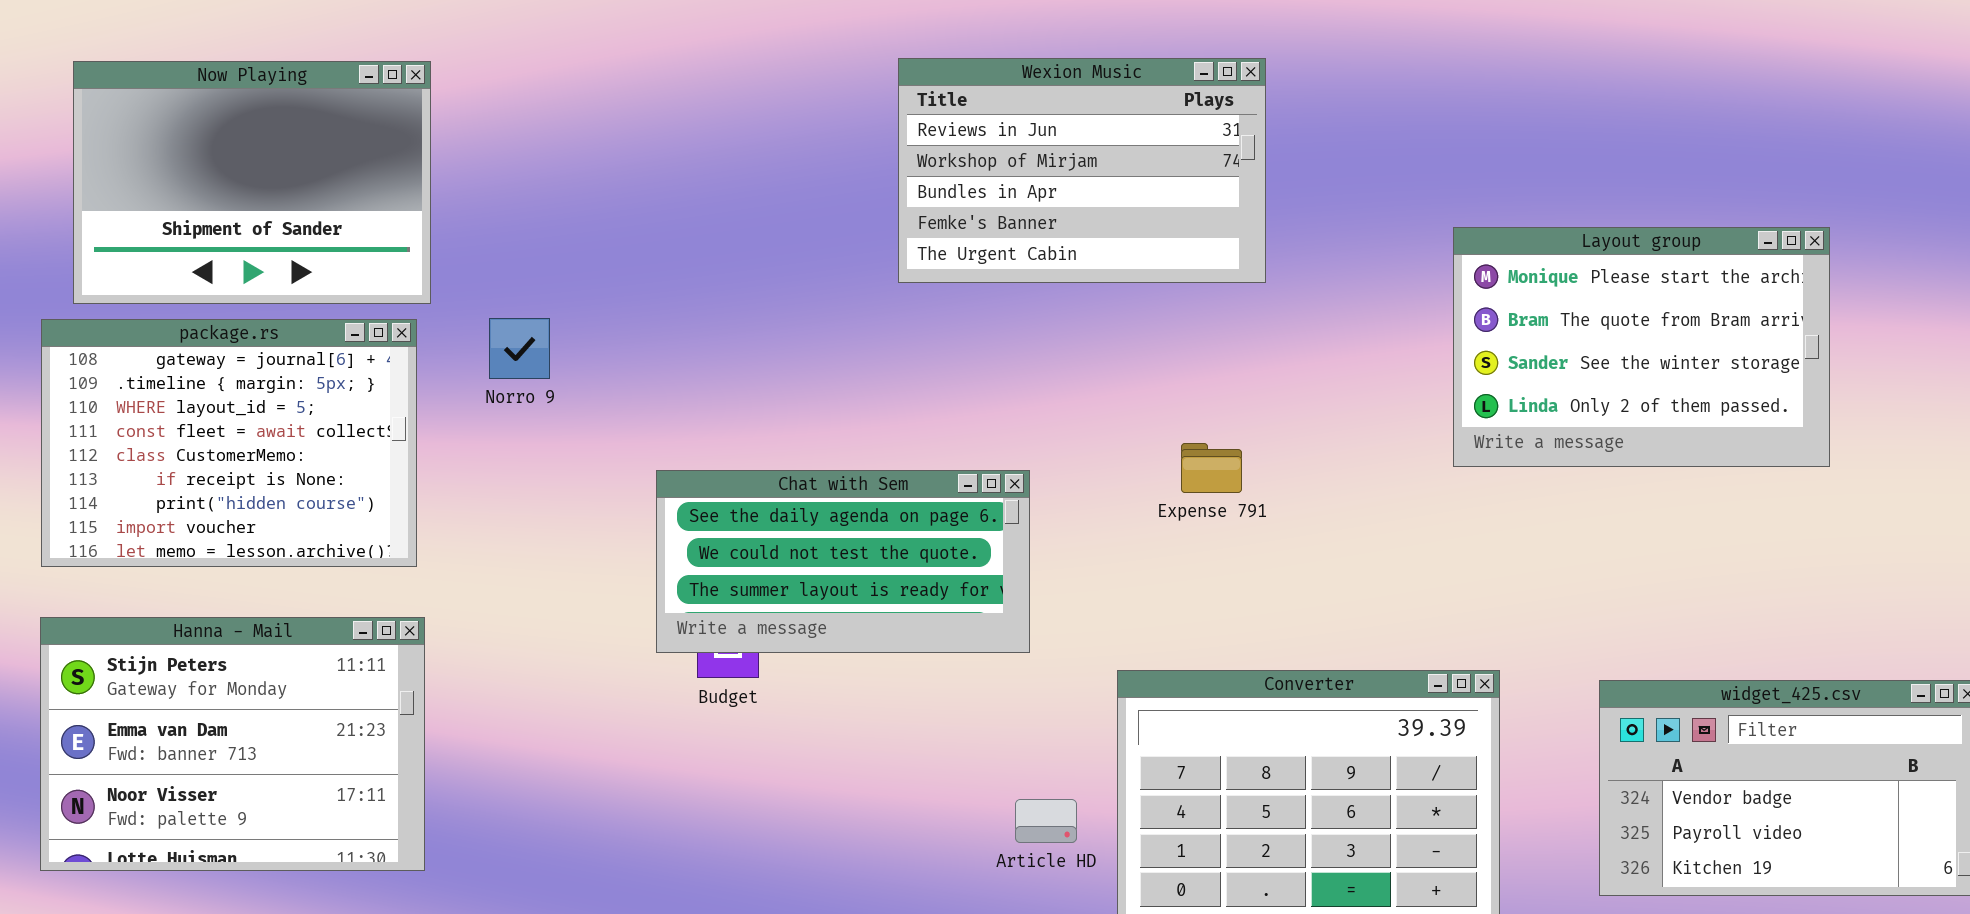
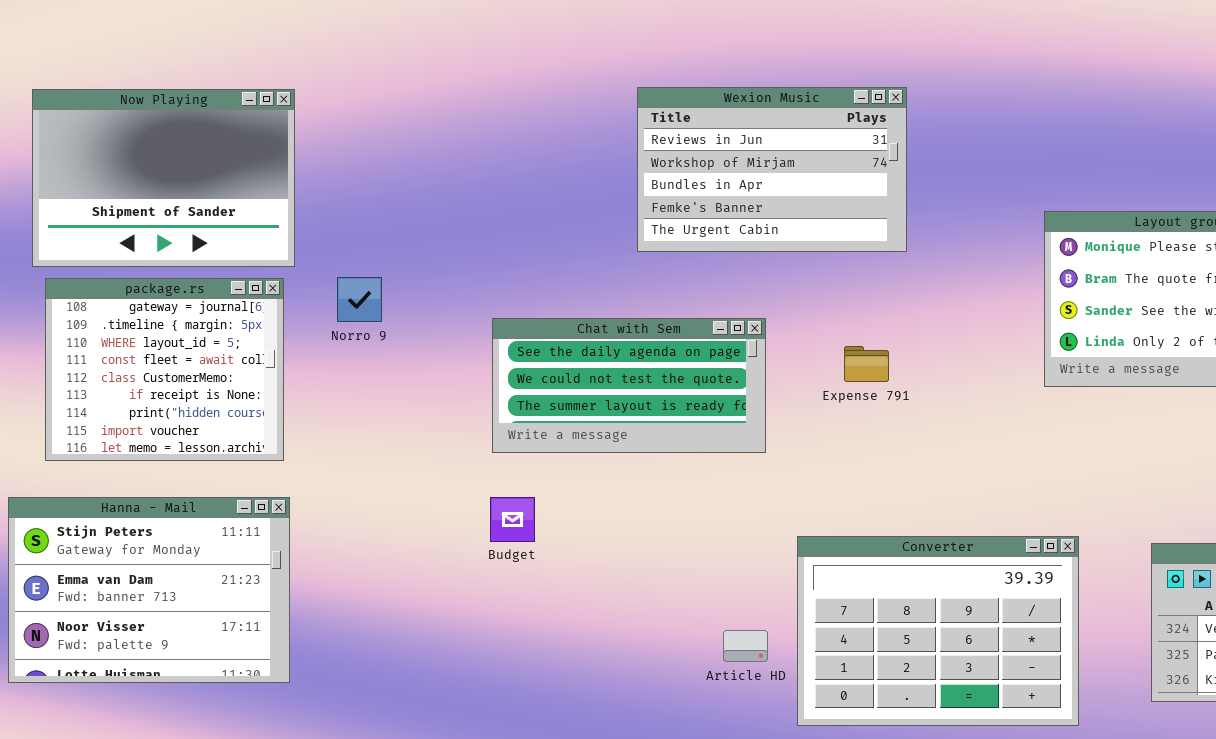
package.rs: [41,319,417,567] -> [45,278,284,461], resized
Expense 791: [1181,443,1242,493] -> [844,346,889,382], moved
Chat with Sem: [656,470,1030,653] -> [492,318,766,453], moved

